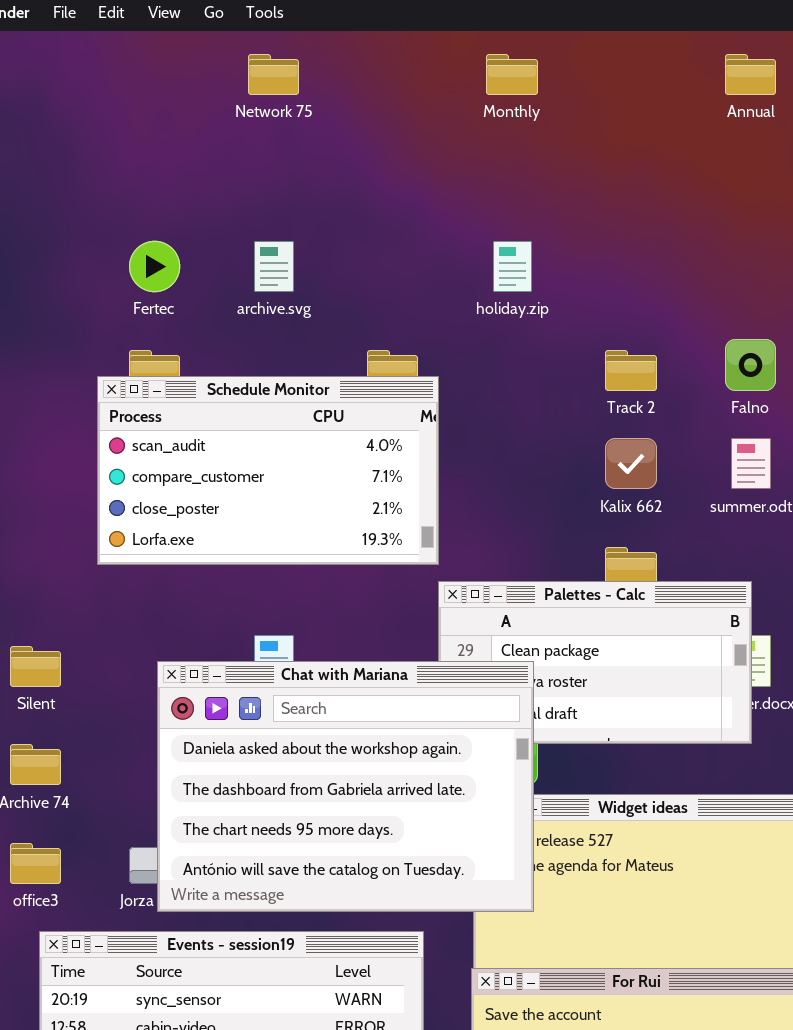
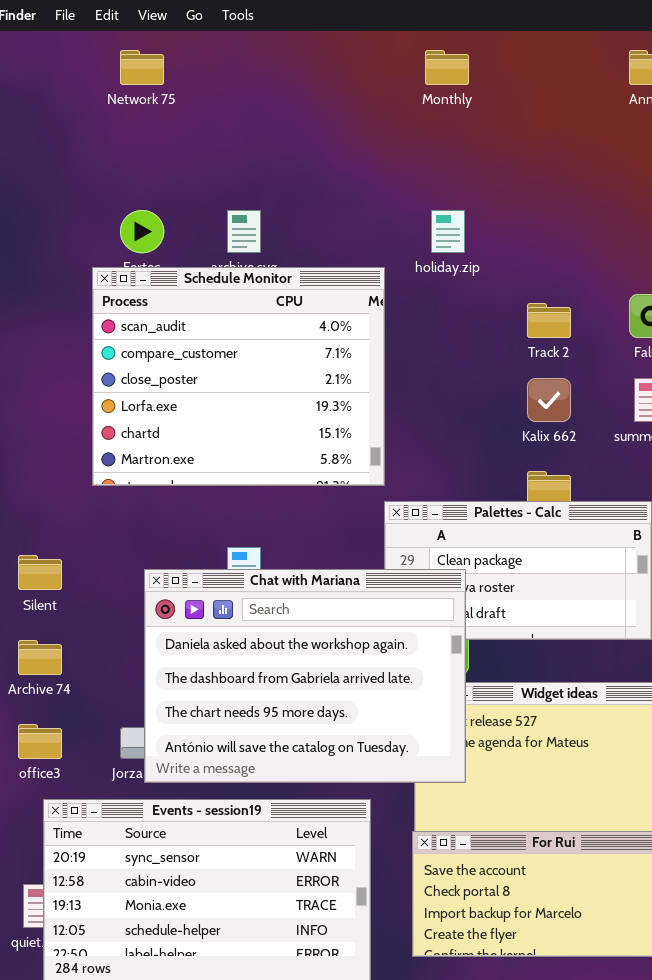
Network 75: [248,54,299,95] -> [120,50,164,85], moved
Schedule Monitor: [97,376,439,565] -> [92,267,385,486], resized

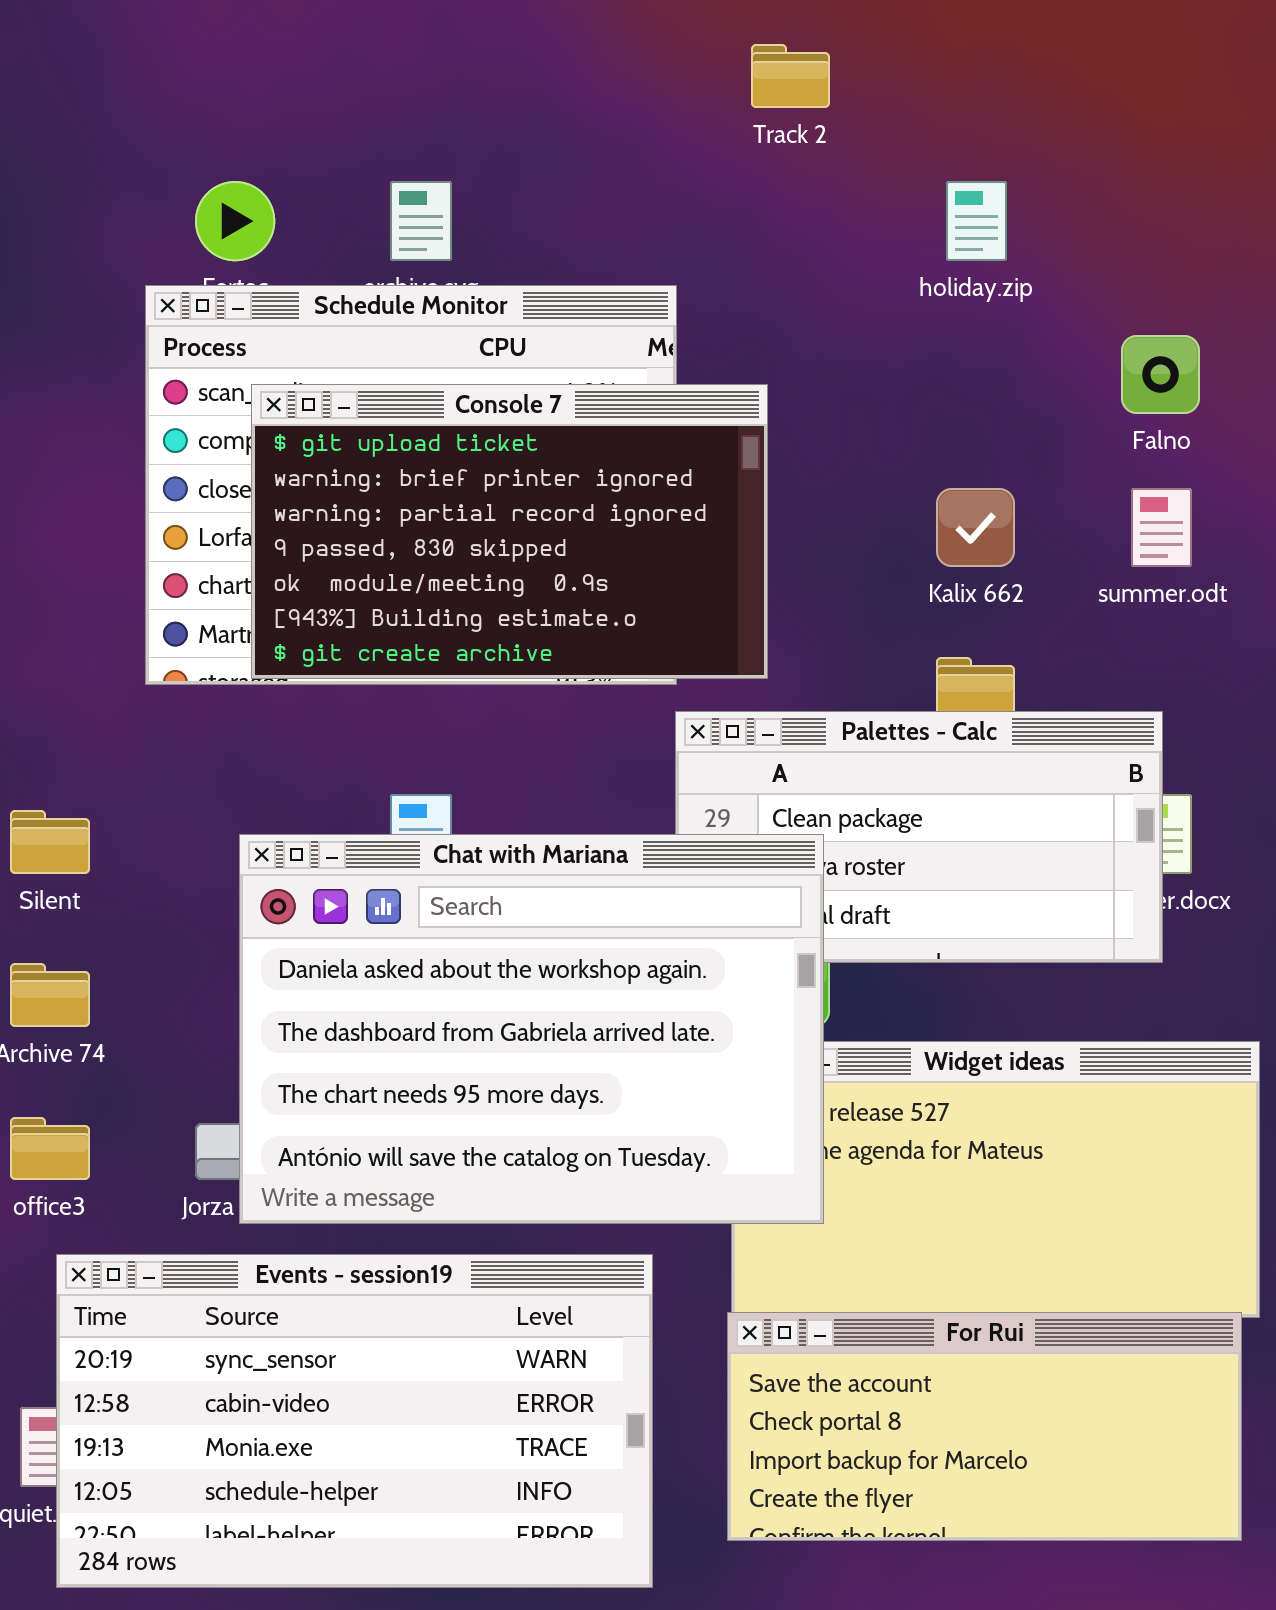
holiday.zip: [431,210,465,253] -> [946,181,1007,261], moved
Track 2: [527,303,571,338] -> [751,44,830,108], moved
Console 7: none -> [251,384,768,679], opened

